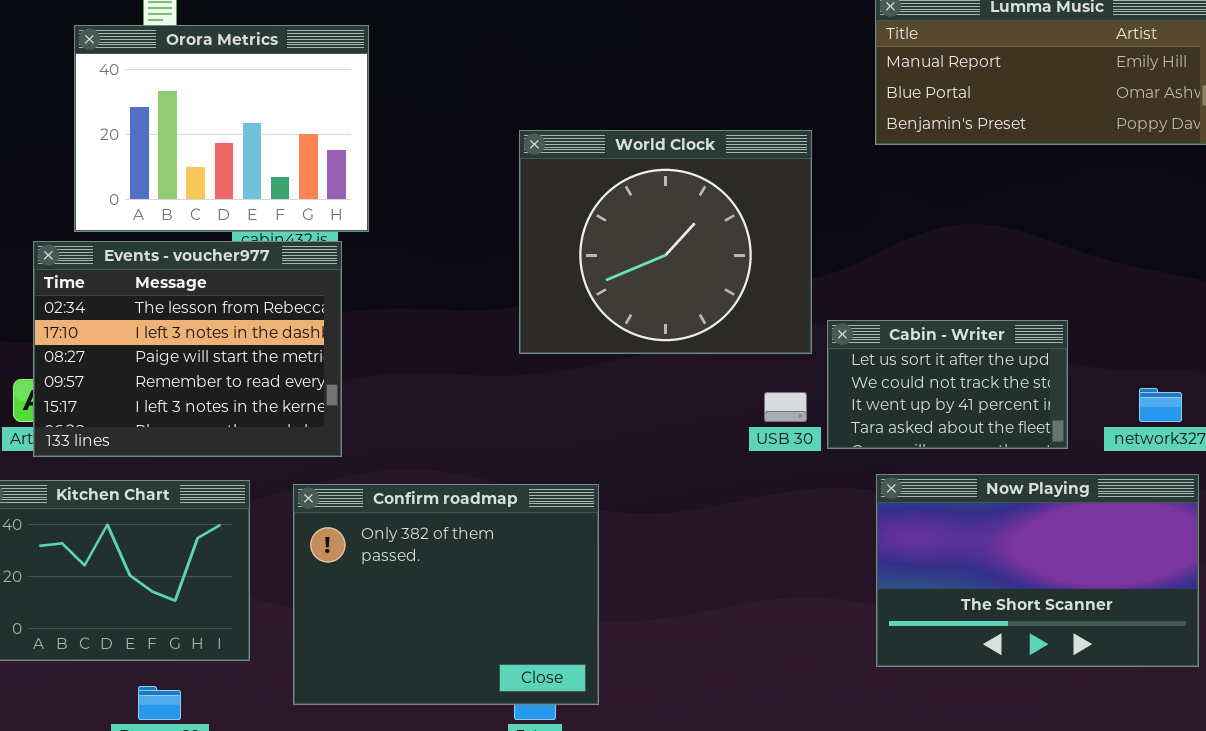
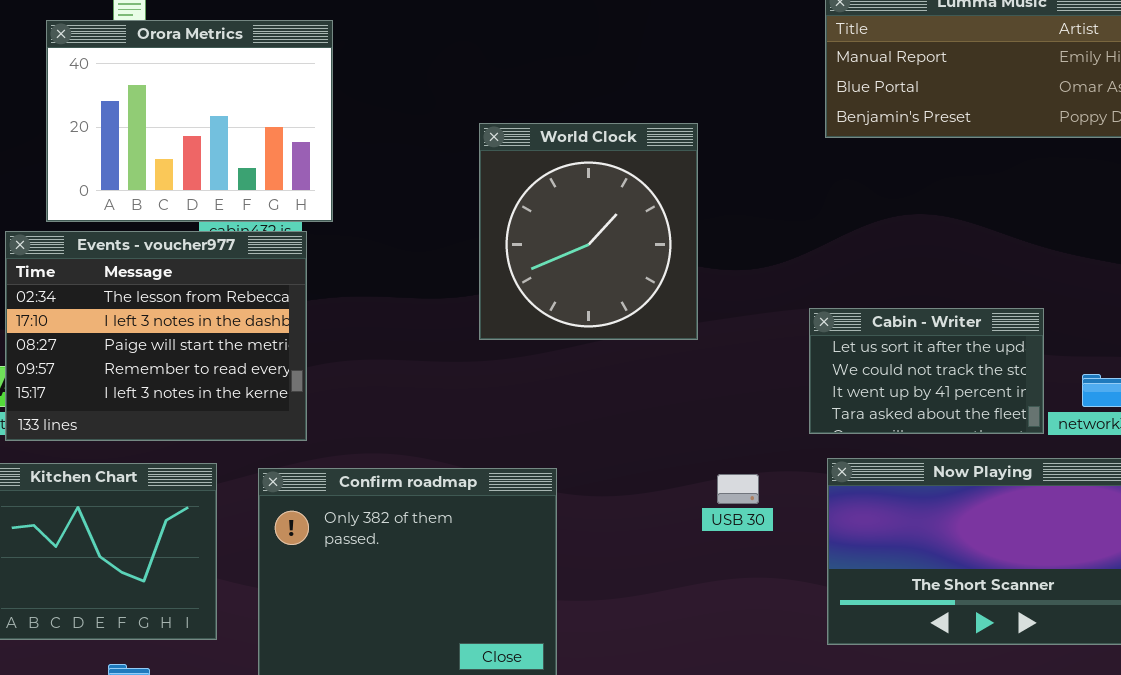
World Clock: [519,130,812,354] -> [479,123,698,340], resized
Cabin - Writer: [827,320,1068,449] -> [809,308,1044,434], moved
USB 30: [764,392,807,422] -> [717,474,759,504], moved

